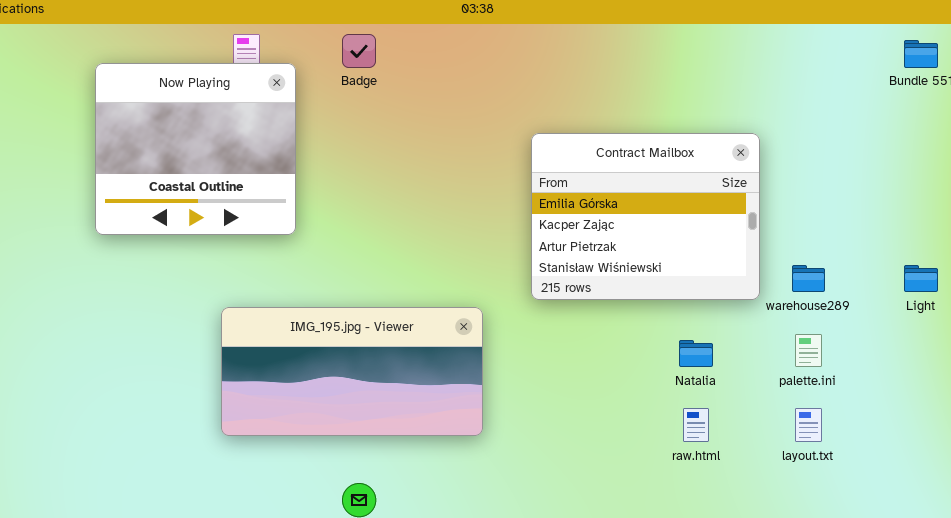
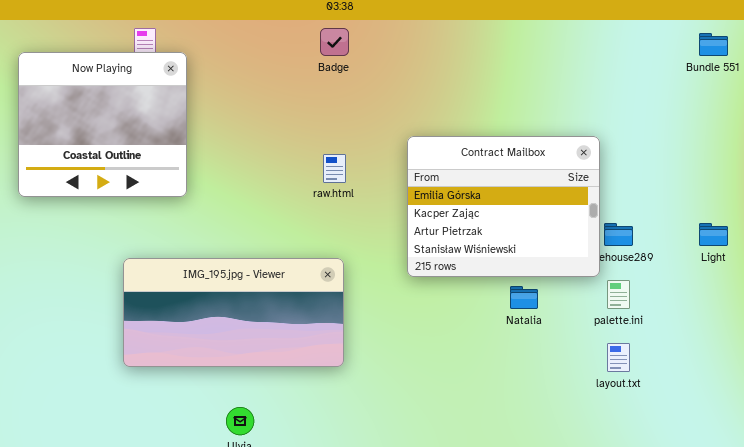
Badge: [342,34,376,68] -> [320,28,349,56], moved
Contract Mailbox: [531,133,760,300] -> [407,136,600,277], moved
raw.html: [683,408,709,442] -> [323,154,346,183], moved

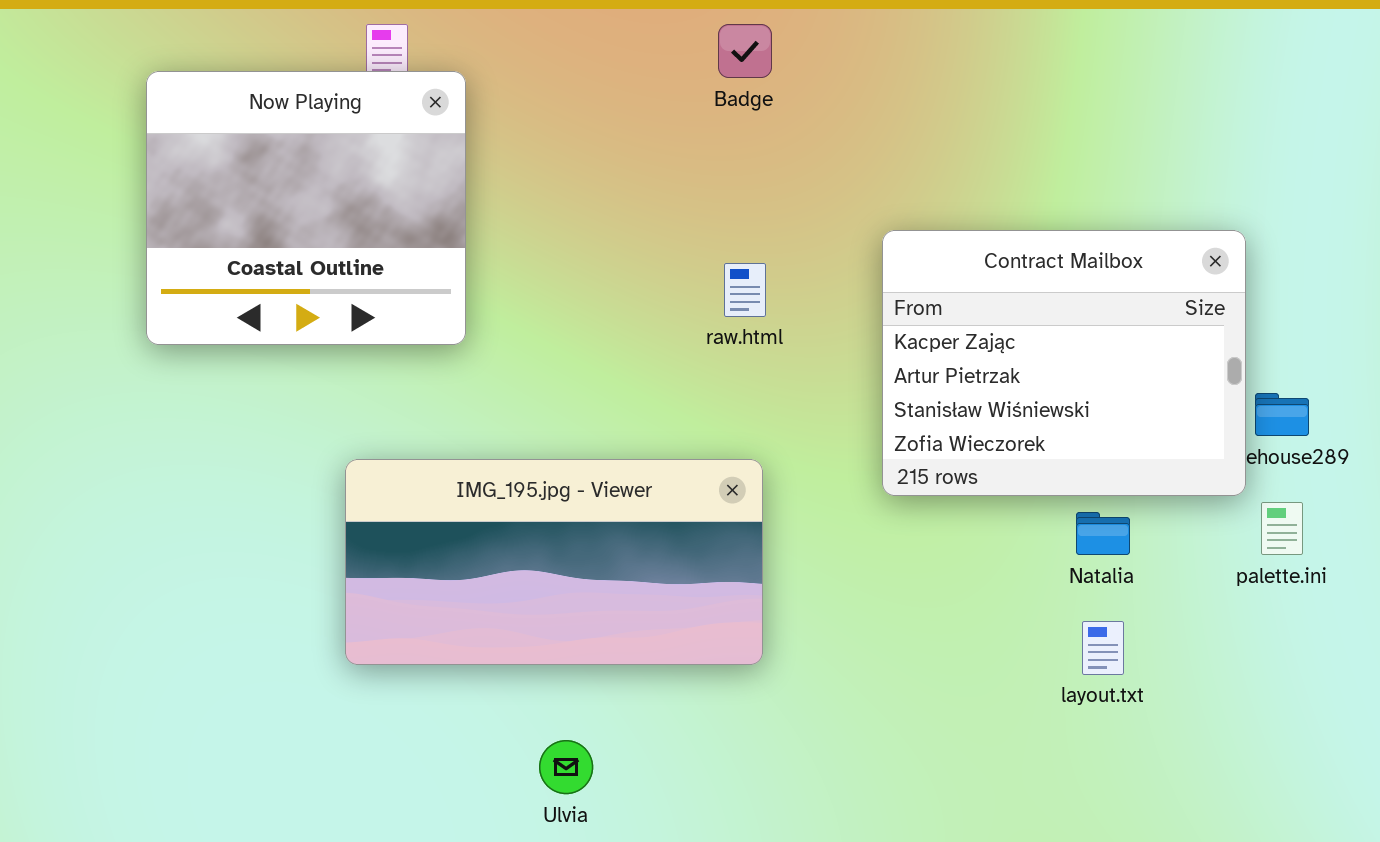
Contract Mailbox: [407,136,600,277] -> [882,230,1246,496], scrolled down 1 row
layout.txt: [607,343,630,372] -> [1082,621,1124,675], moved

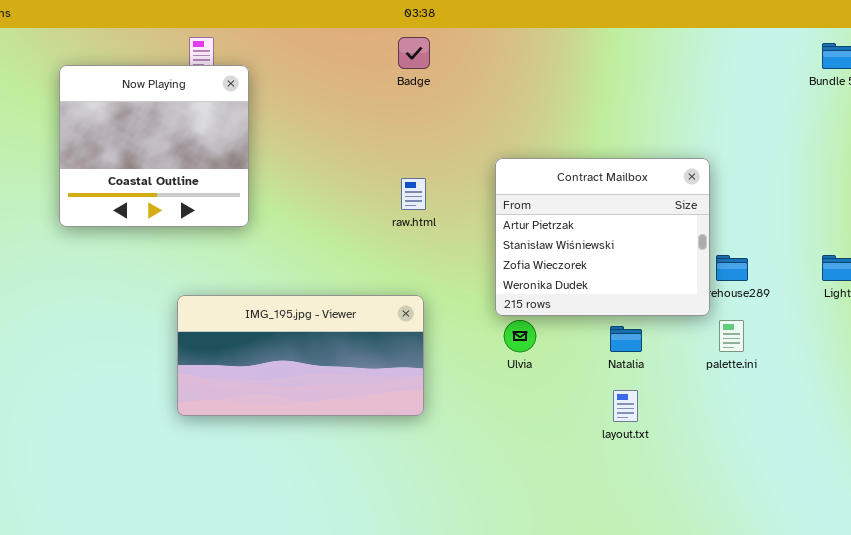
Contract Mailbox: [882,230,1246,496] -> [495,158,710,316], scrolled down 1 row
Ulvia: [539,740,593,794] -> [504,320,536,352], moved

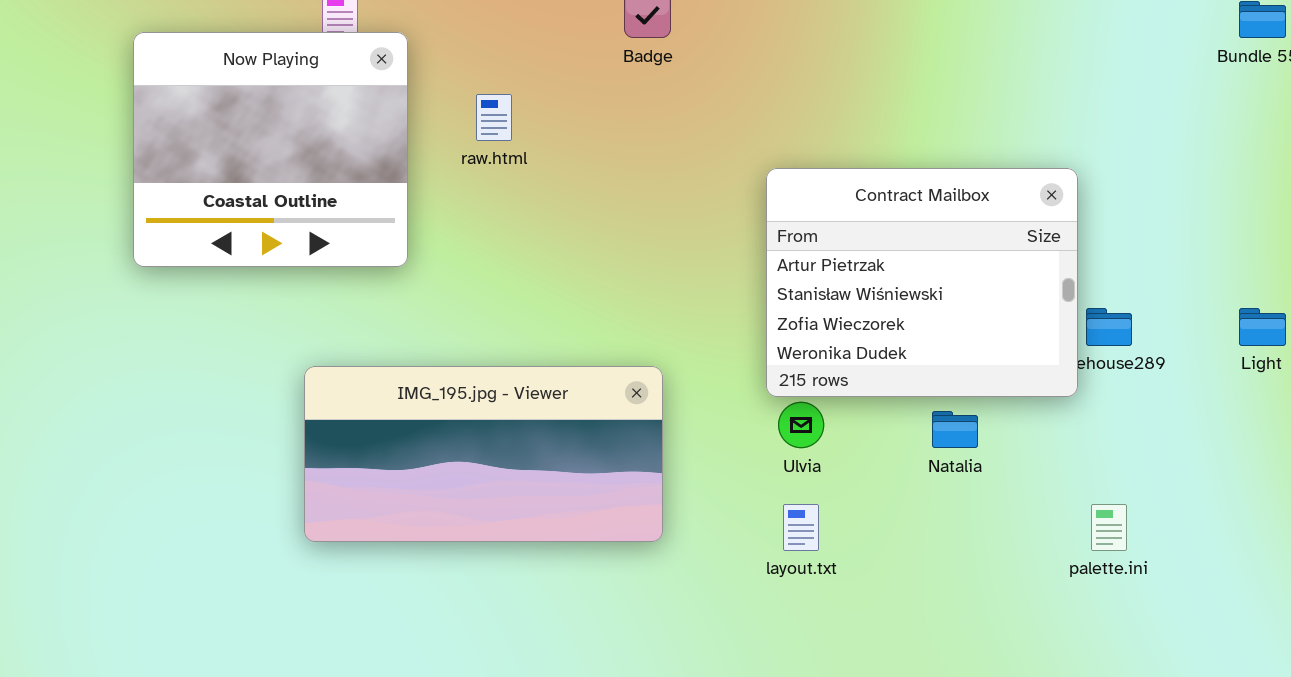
raw.html: [401,178,426,210] -> [476,94,512,141], moved
palette.ini: [719,320,744,352] -> [1091,504,1127,551], moved
layout.txt: [613,390,638,422] -> [783,504,819,551], moved

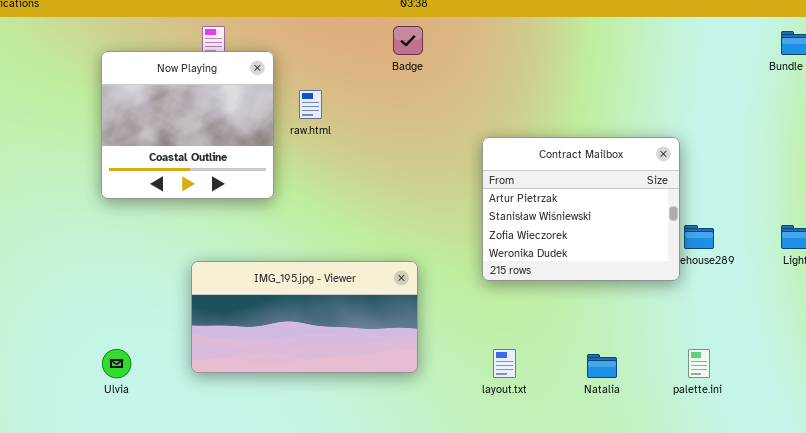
Now Playing: [133,32,408,267] -> [101,51,274,199], moved
Ulvia: [778,402,824,448] -> [102,349,131,378], moved
Natalia: [932,411,978,448] -> [587,354,617,378], moved

